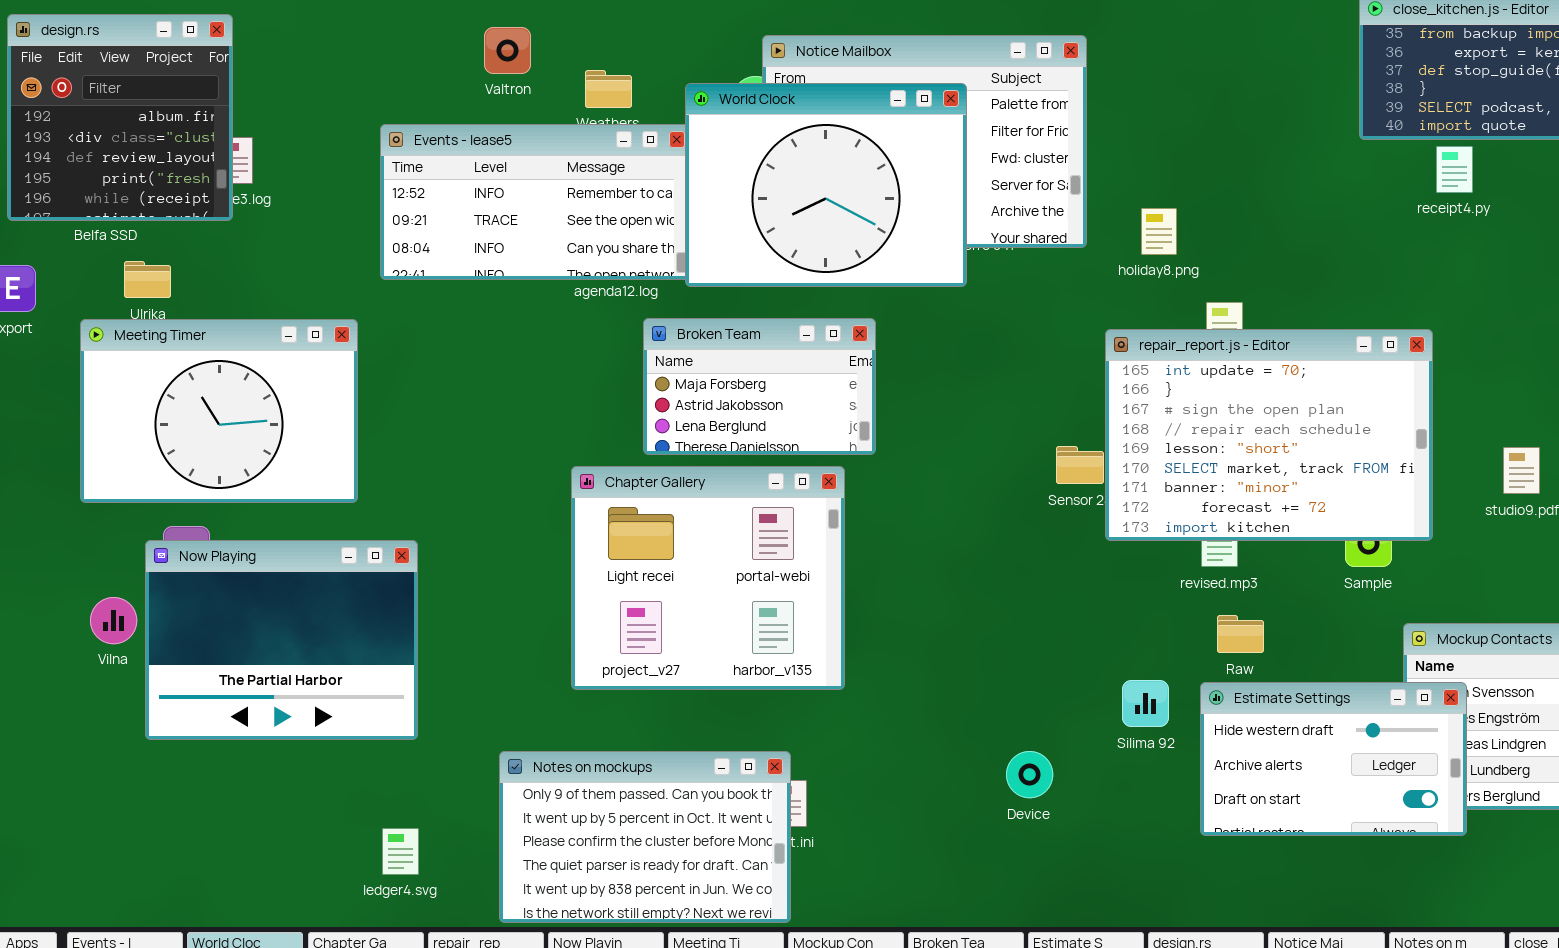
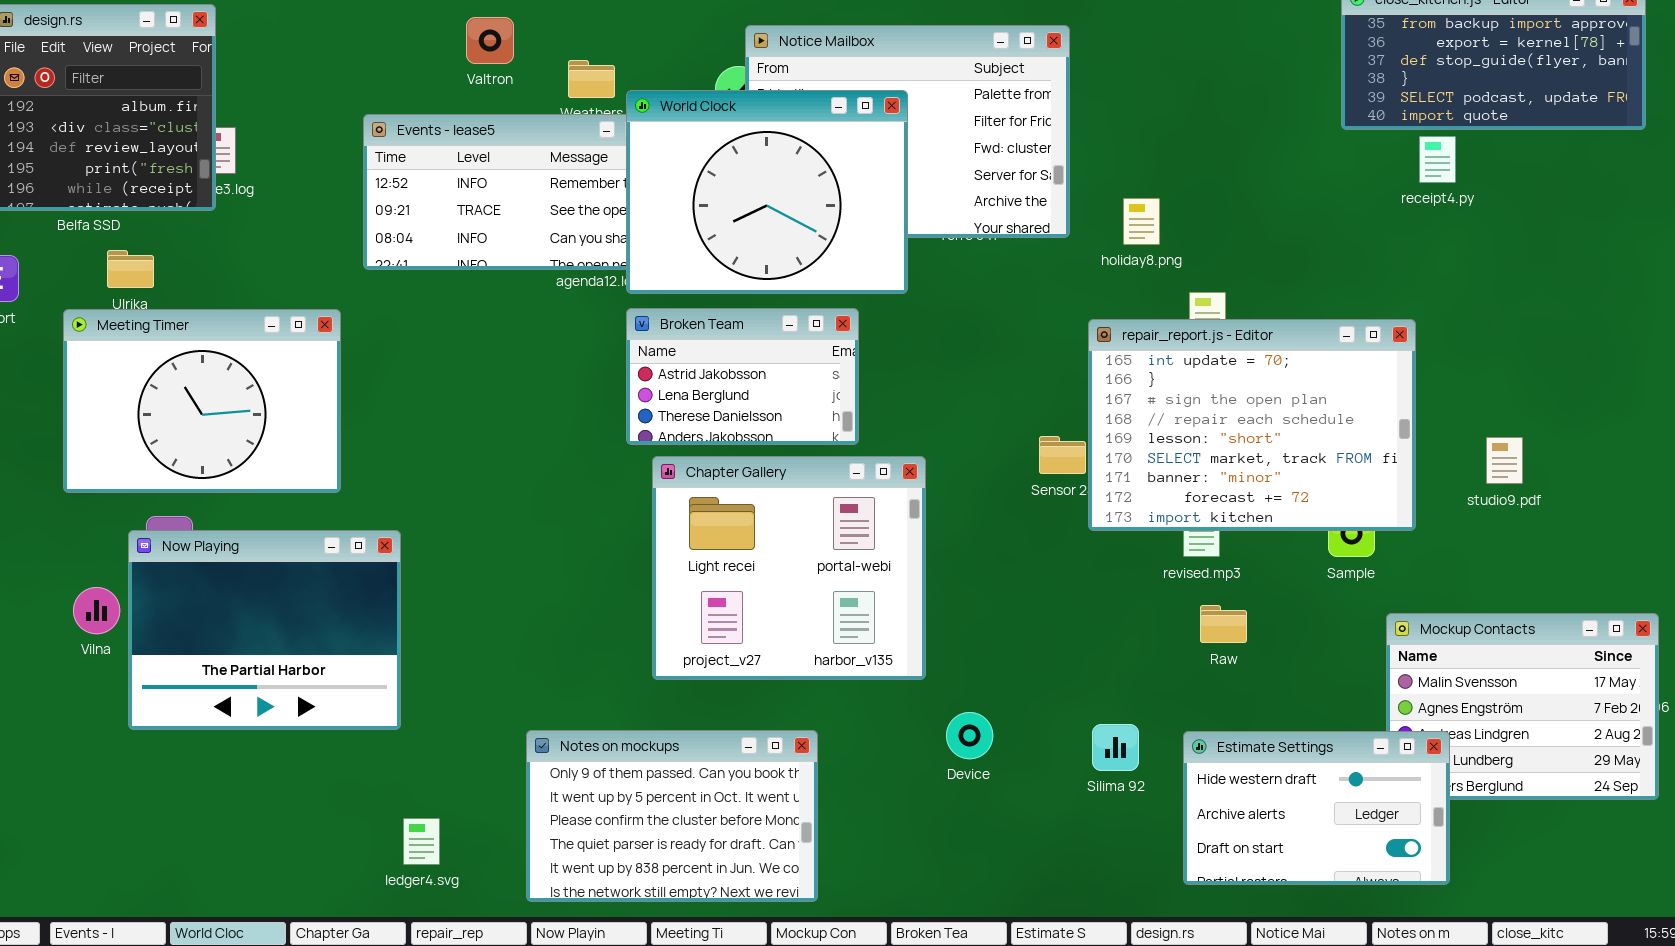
World Clock: [685,83,967,287] -> [626,90,908,294], moved
Broken Team: [643,318,876,455] -> [626,308,859,445], scrolled down 1 row
Chapter Gallery: [571,466,845,690] -> [652,456,926,680], moved
Silima 92: [1122,680,1169,727] -> [1092,724,1139,771], moved
Estimate Settings: [1200,682,1467,836] -> [1183,731,1450,885], moved
Notes on mockups: [499,751,791,923] -> [526,730,818,902], moved
Device: [1006,751,1053,798] -> [946,712,993,759], moved
ledger4.svg: [382,828,419,875] -> [403,818,440,865], moved

